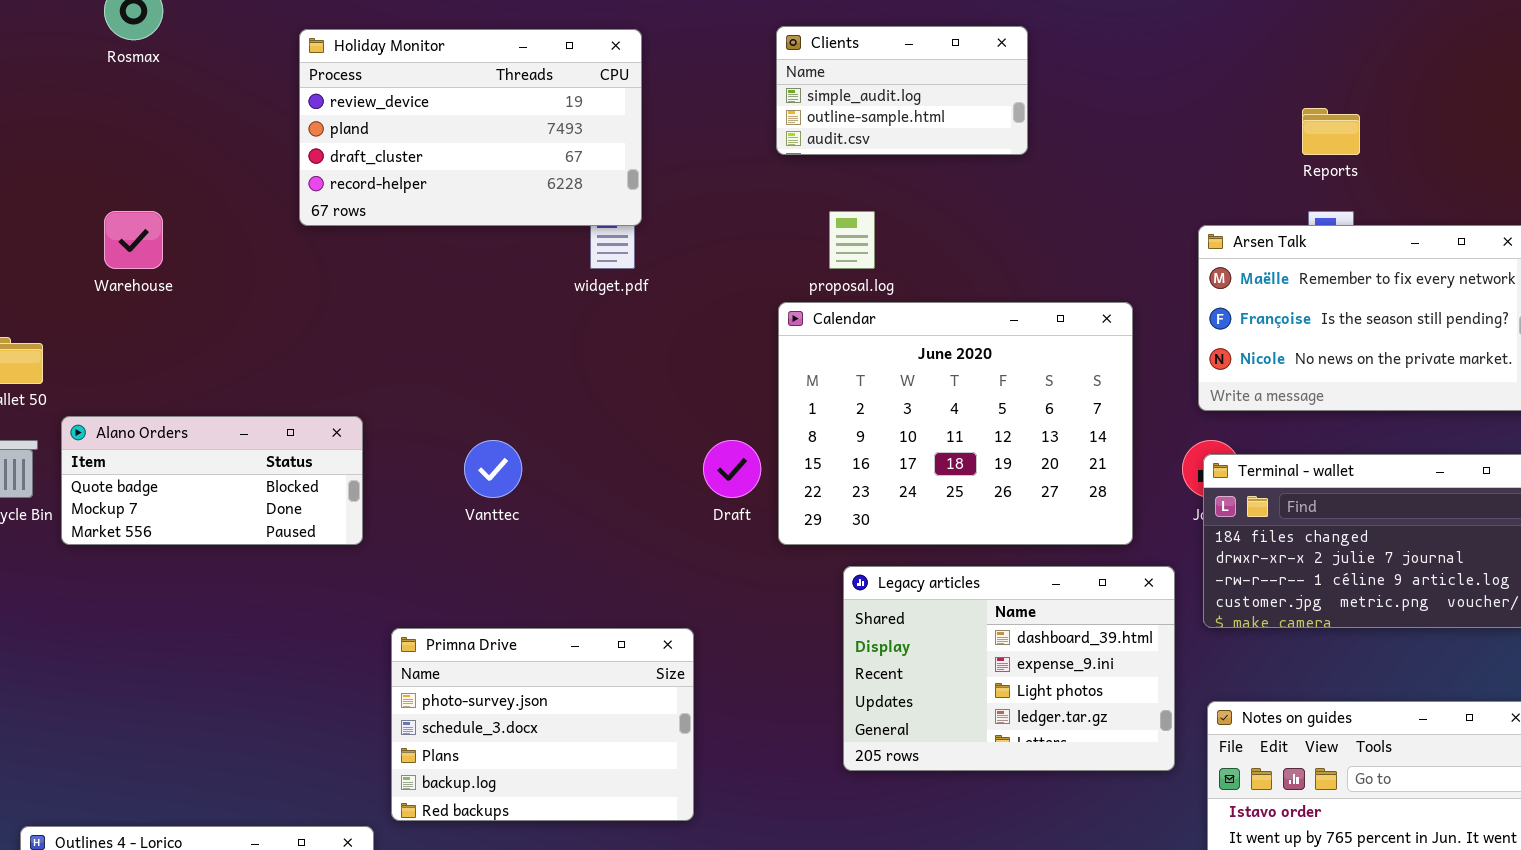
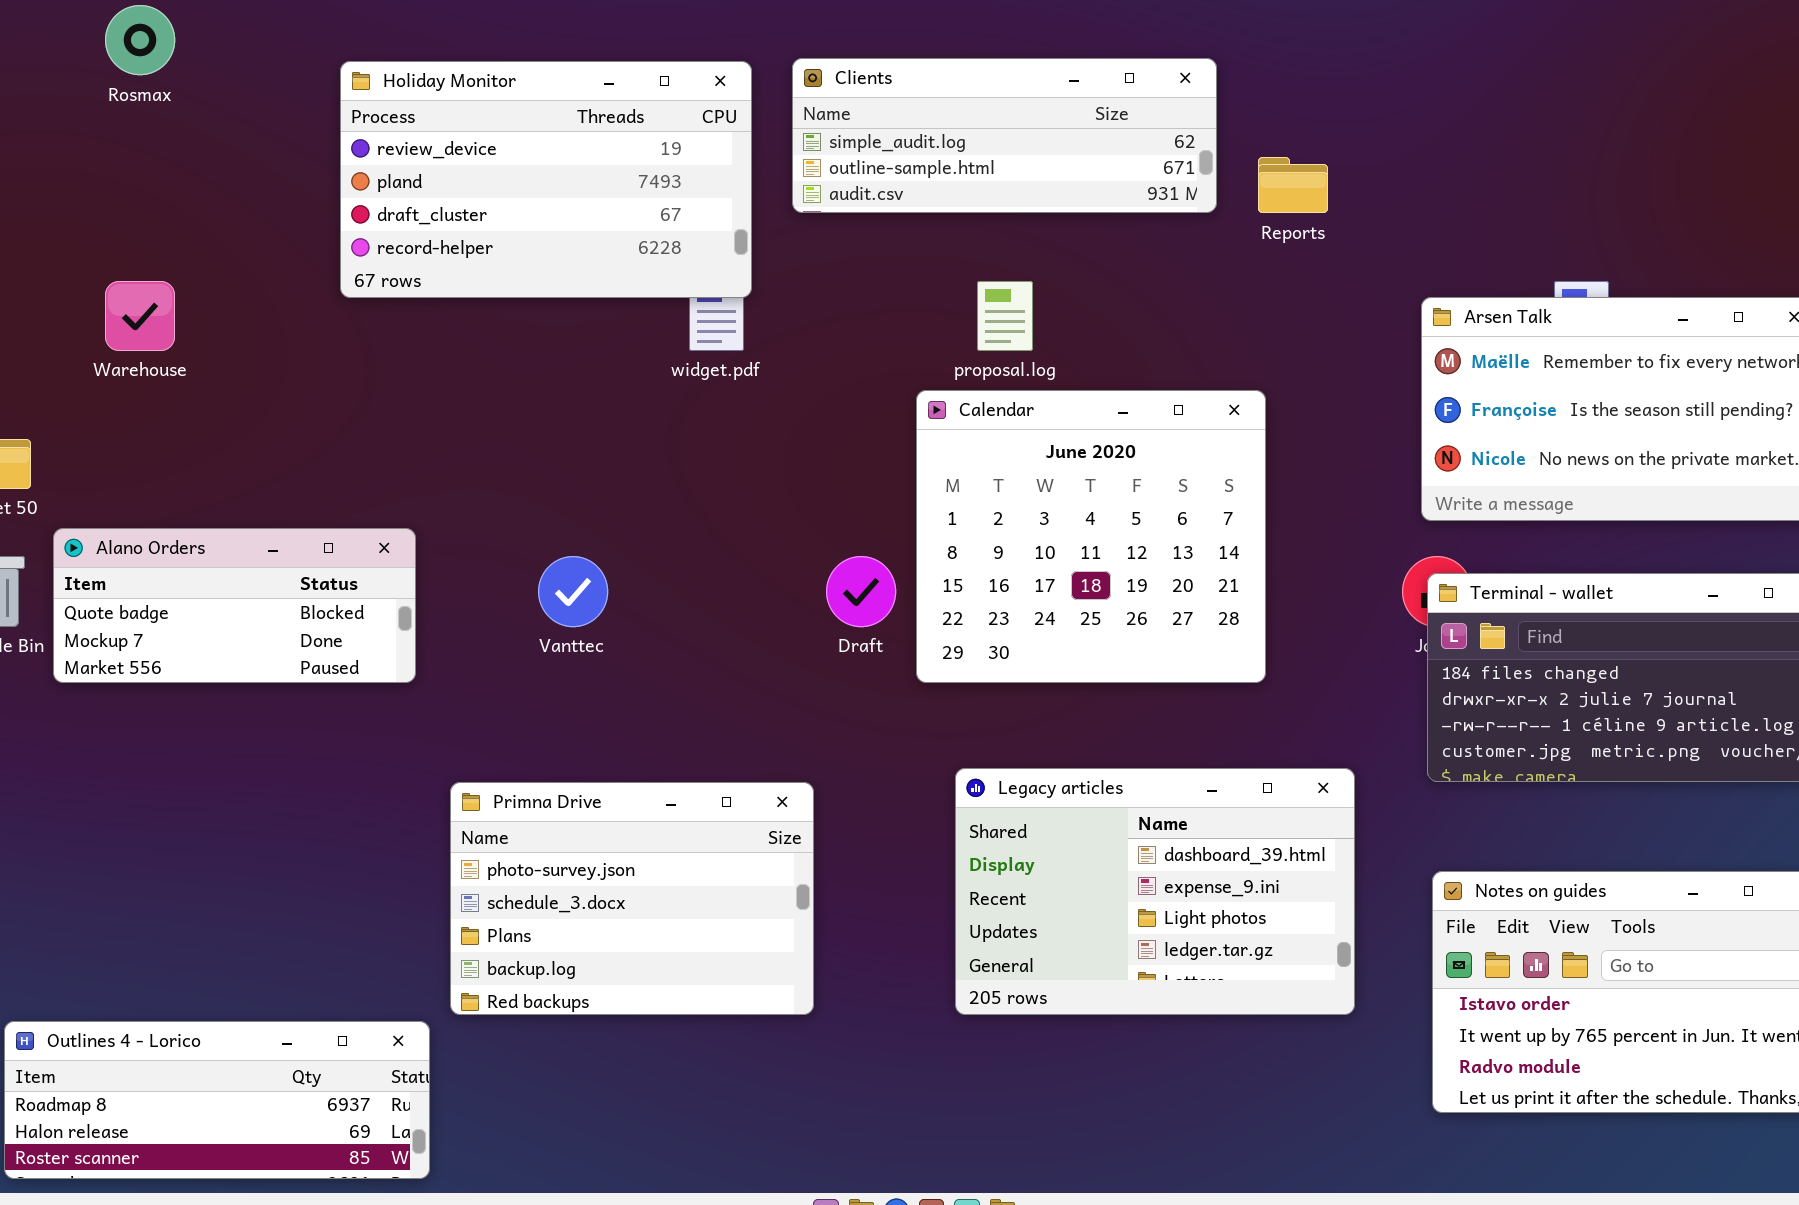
Clients: [776,26,1028,155] -> [792,58,1217,213], resized
Reports: [1302,108,1360,155] -> [1258,157,1328,213], moved
Calendar: [778,302,1133,545] -> [916,390,1266,683], resized
Legacy articles: [843,566,1175,771] -> [955,768,1355,1015], moved

